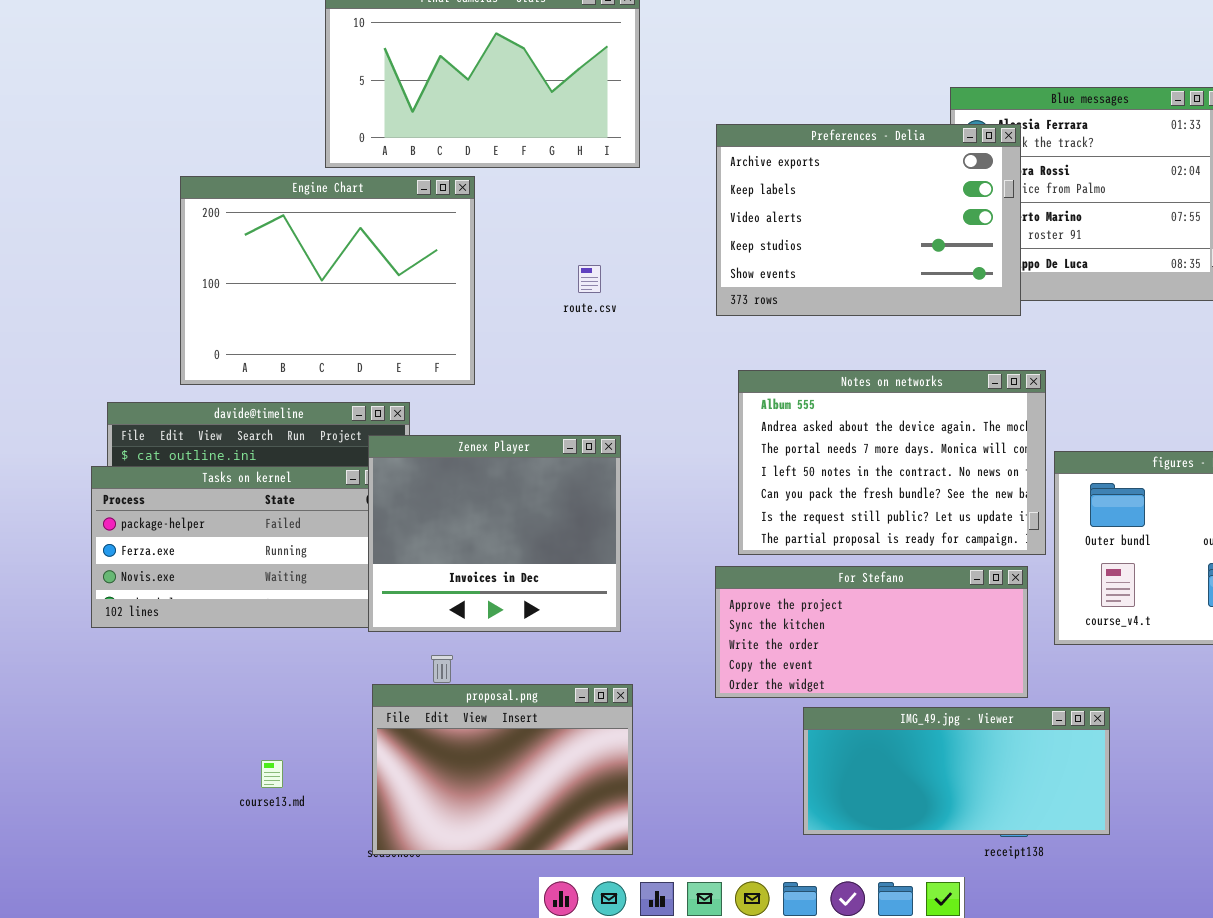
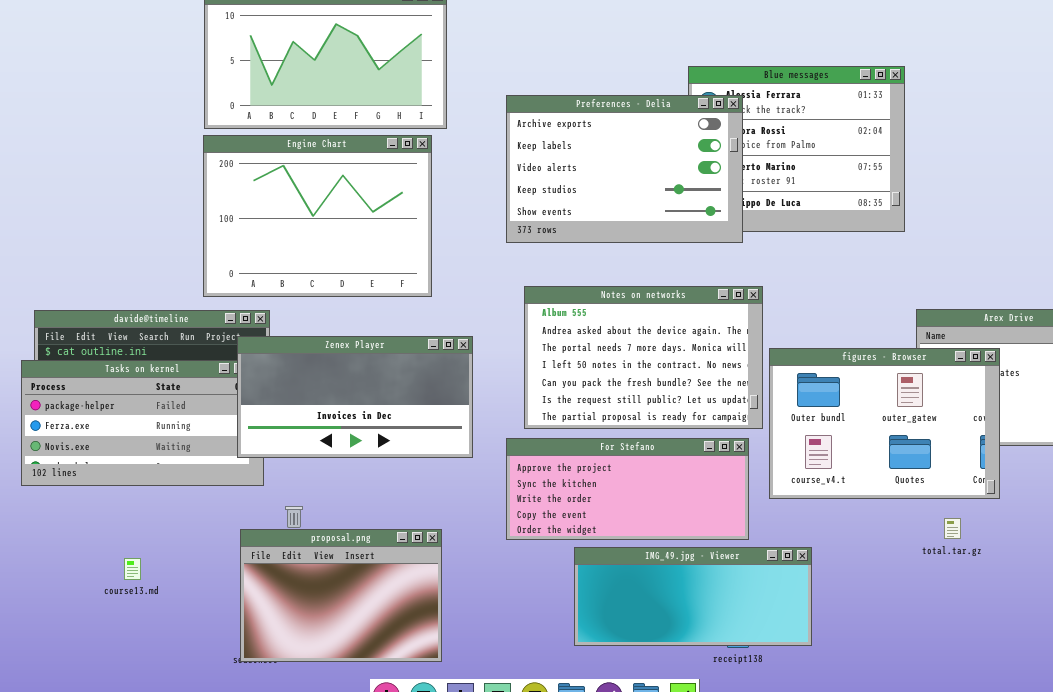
Engine Chart: [180,176,475,385] -> [203,135,432,297], moved
Zenex Player: [368,435,621,632] -> [237,336,473,458], resized
course13.md: [261,760,283,788] -> [124,558,141,580], moved

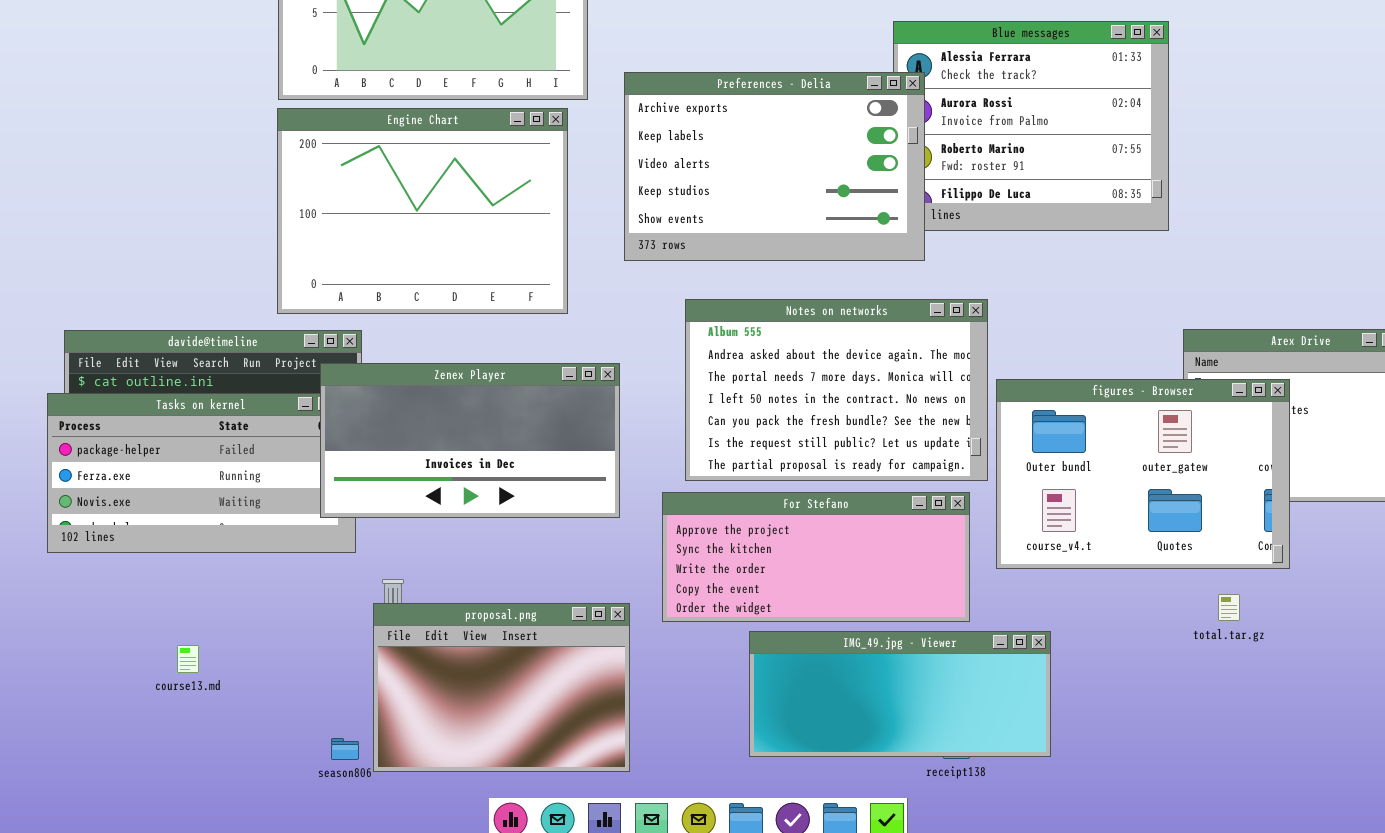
Preferences - Delia: [506,95,743,243] -> [624,72,925,261], moved
proposal.png: [240,529,442,662] -> [373,603,630,772], moved

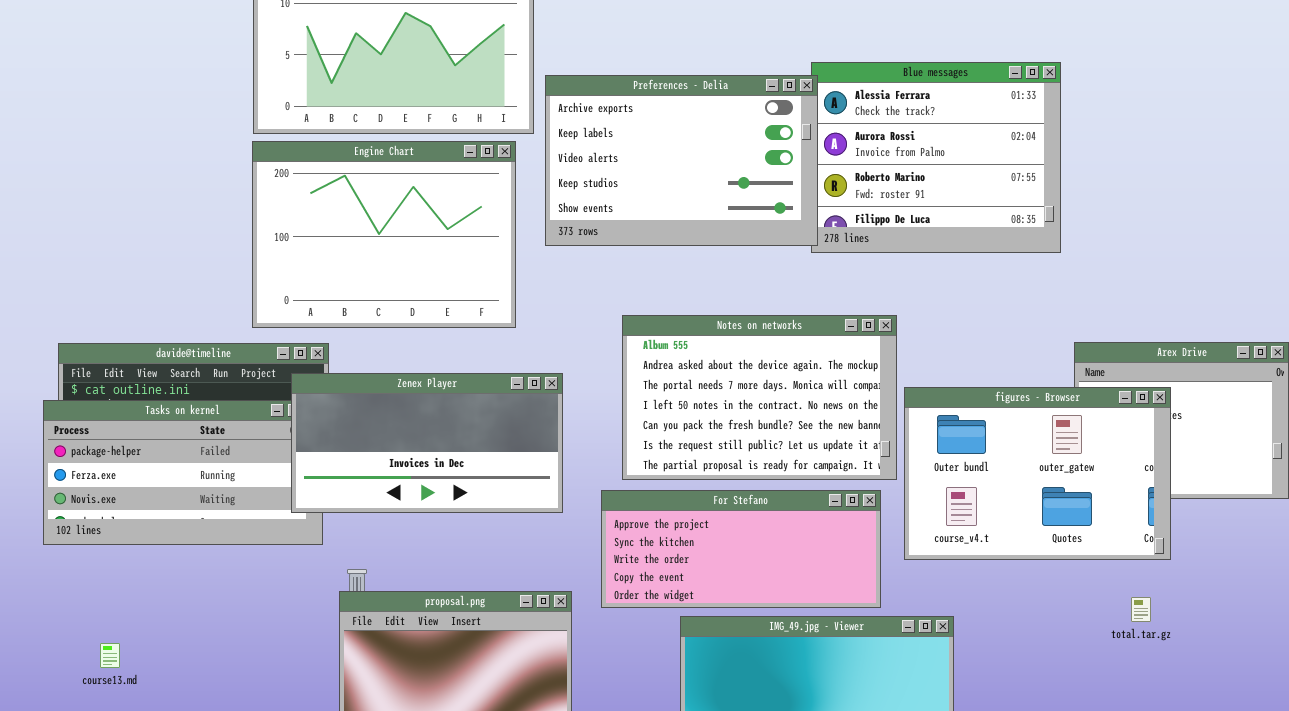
Preferences - Delia: [624,72,925,261] -> [545,75,818,246], moved
total.tar.gz: [1218,594,1240,621] -> [1131,597,1151,622], moved
course13.md: [177,645,199,673] -> [100,643,120,668], moved

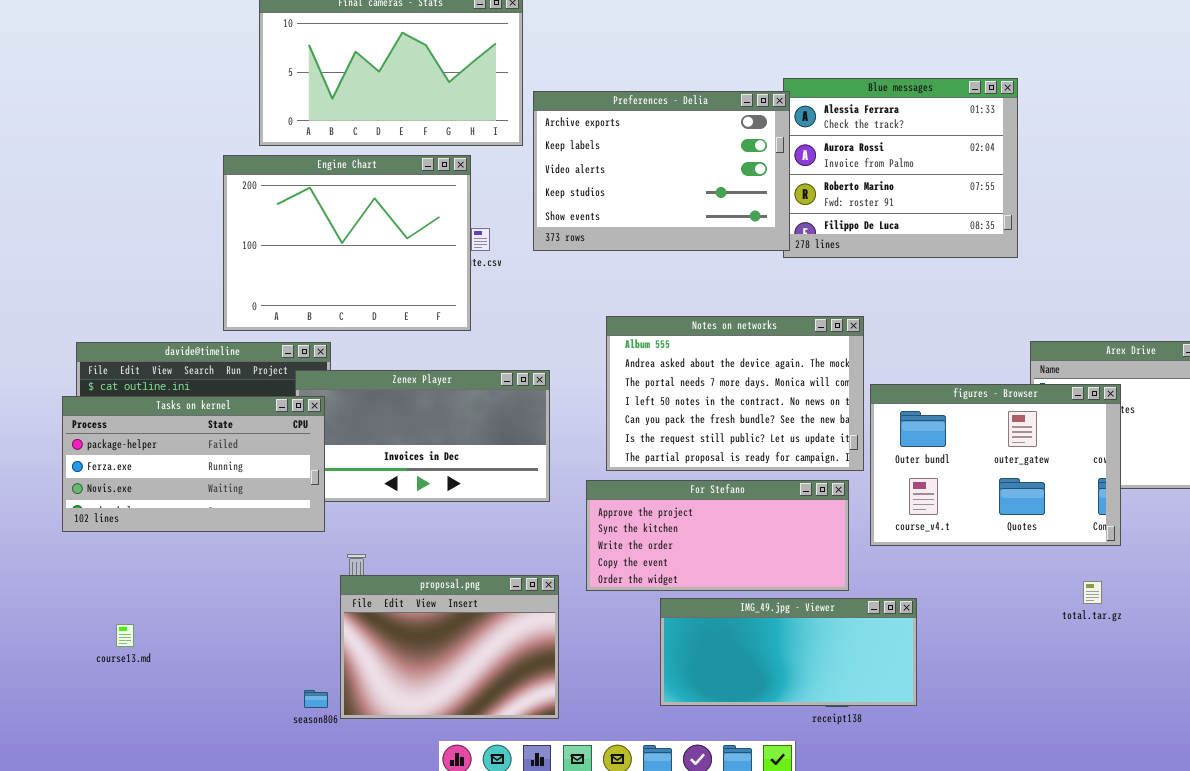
Engine Chart: [252,141,516,328] -> [223,155,471,331], moved
Tasks on kernel: [43,400,323,545] -> [62,396,325,532], raised

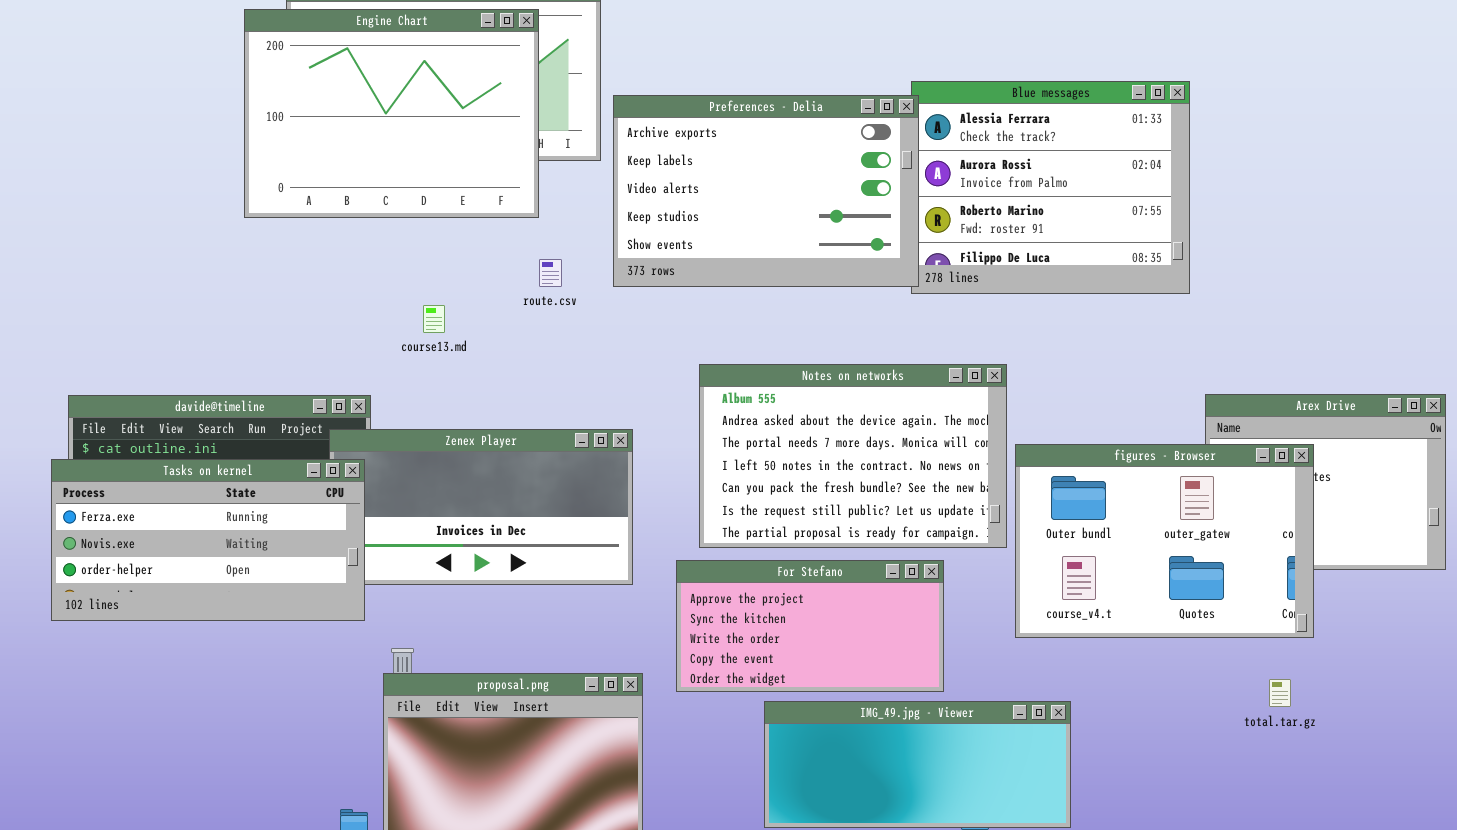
Engine Chart: [223,155,471,331] -> [244,9,539,218], moved
Tasks on kernel: [62,396,325,532] -> [51,459,365,621], scrolled down 1 row
For Stefano: [586,480,849,591] -> [676,560,944,692], resized
course13.md: [116,624,134,647] -> [423,305,445,333], moved

